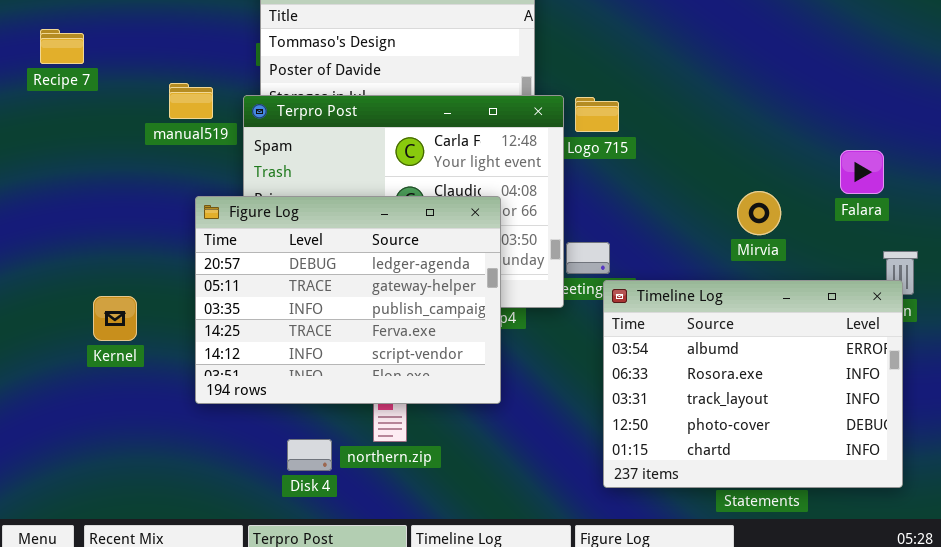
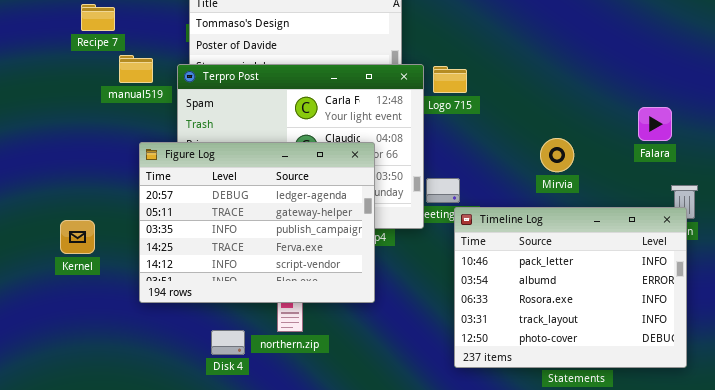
Recipe 7: [40,29,84,64] -> [81,4,115,31], moved
Mirvia: [737,191,781,235] -> [540,138,574,172], moved
Timeline Log: [603,280,903,488] -> [454,207,687,368], scrolled up 1 row

